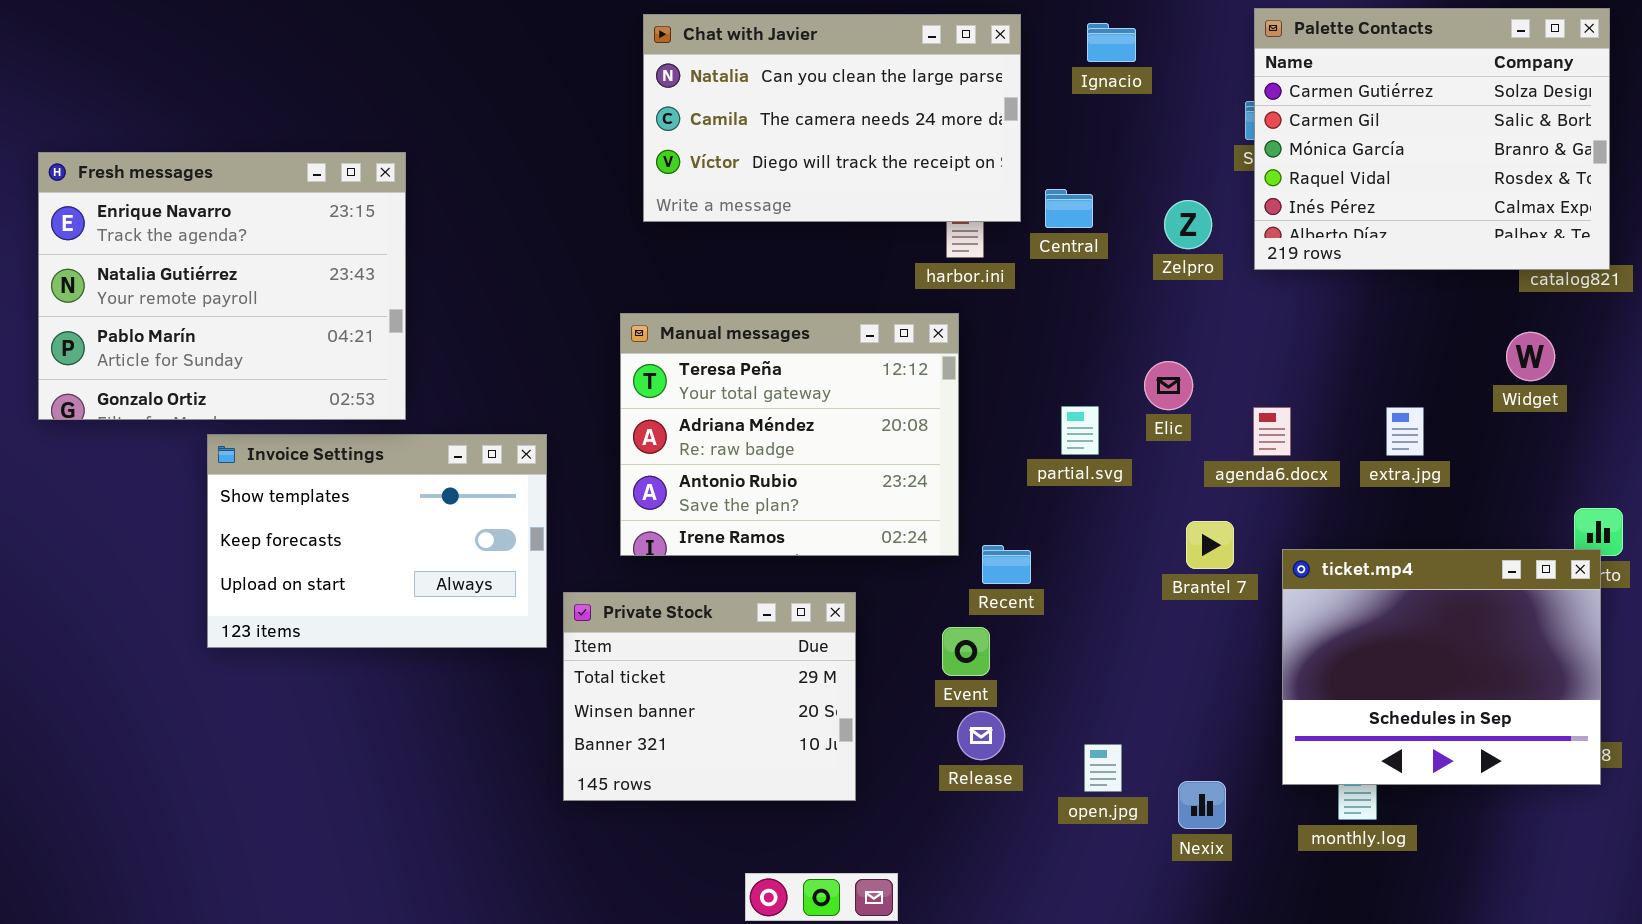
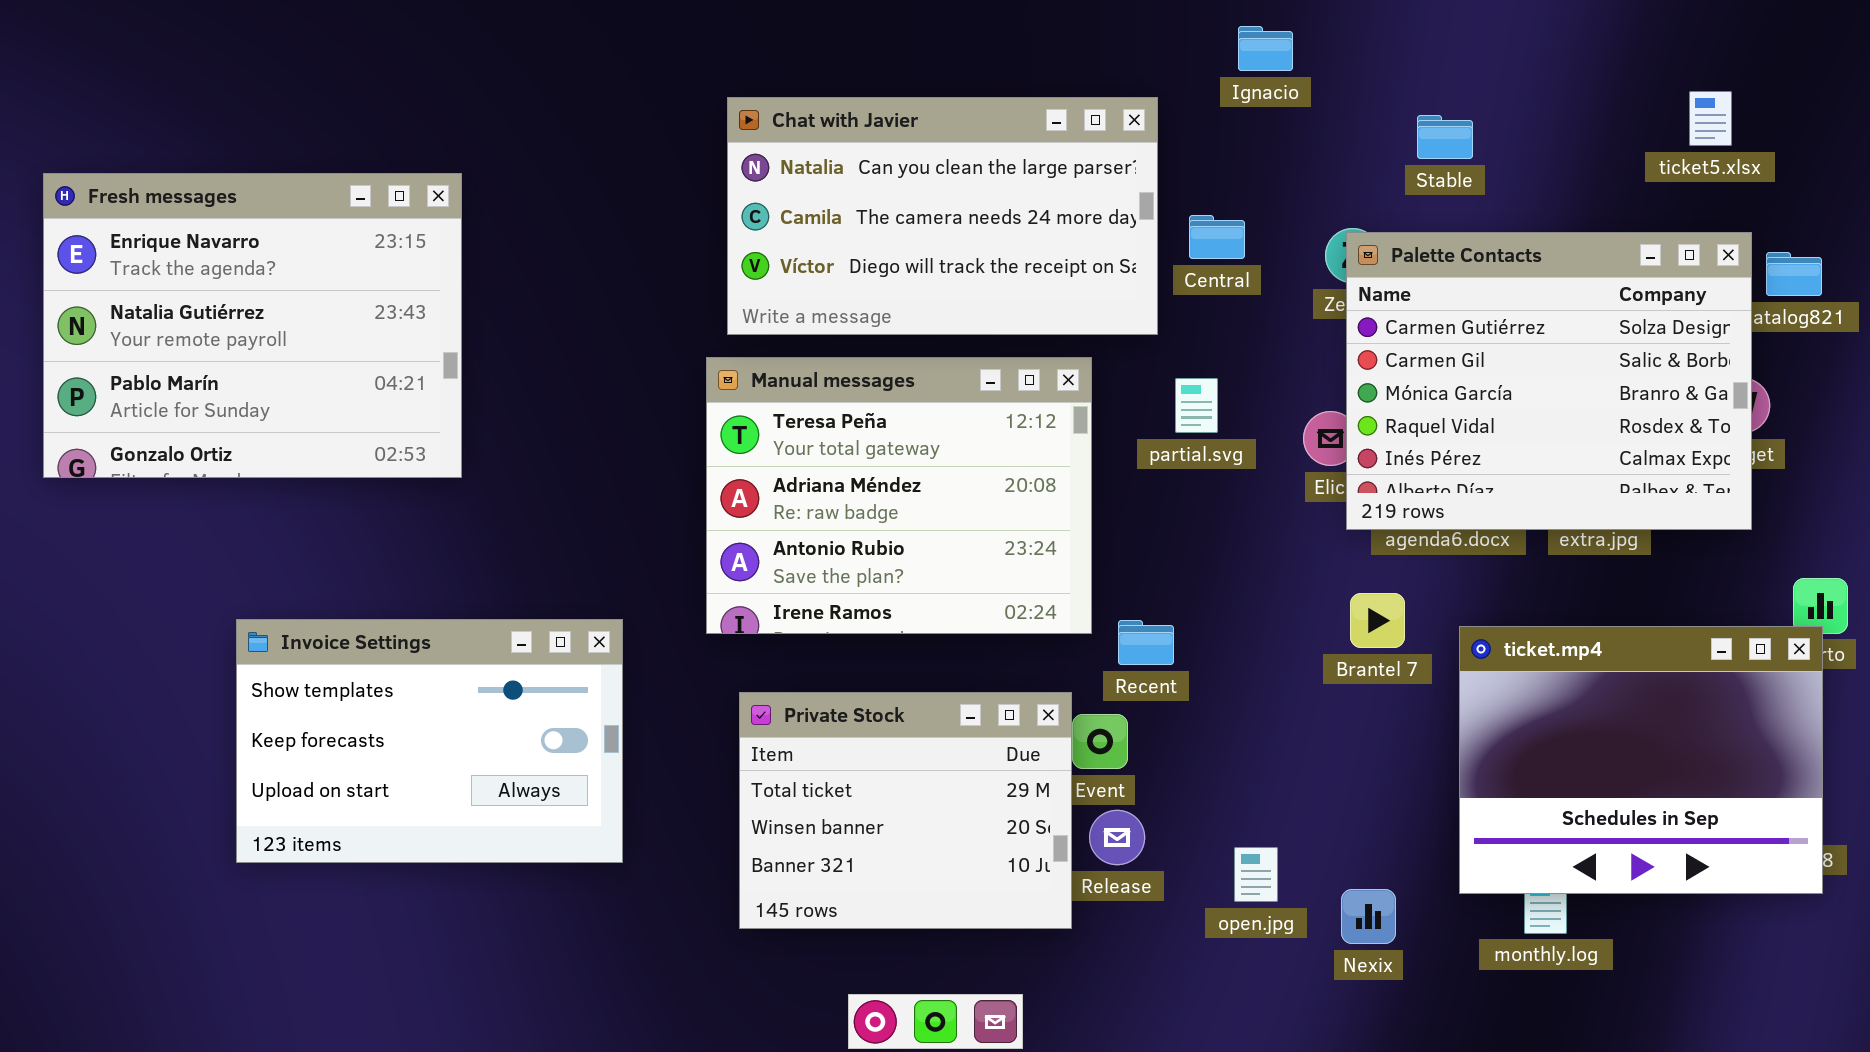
Palette Contacts: [1254,8,1610,270] -> [1346,232,1752,530], moved
Chat with Javier: [643,14,1021,222] -> [727,97,1158,335], moved
partial.svg: [1061,406,1099,455] -> [1175,378,1218,433], moved
Invoice Settings: [207,434,547,648] -> [236,619,623,863], moved
Private Stock: [563,592,856,801] -> [739,692,1072,929], moved

